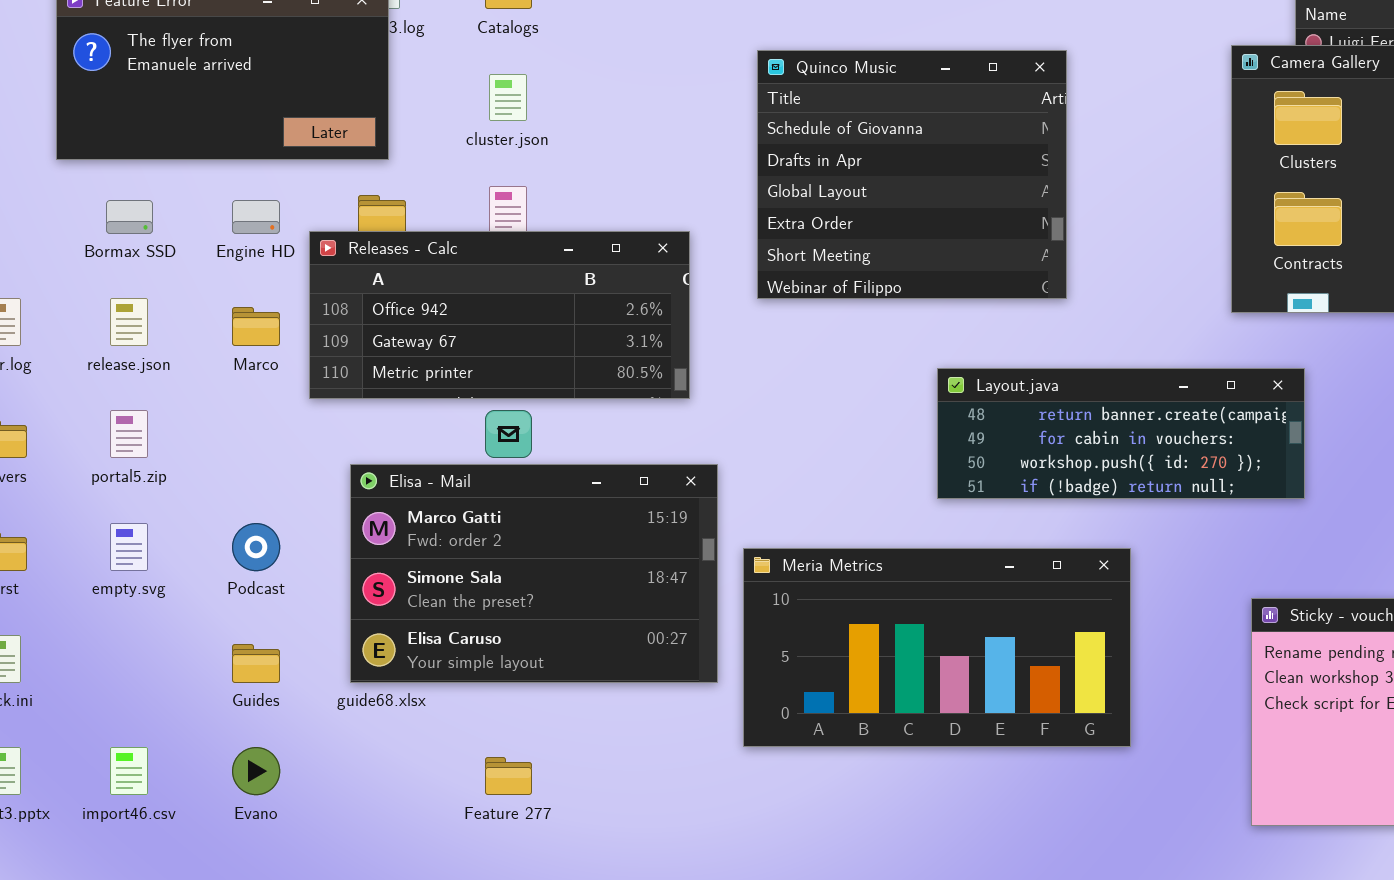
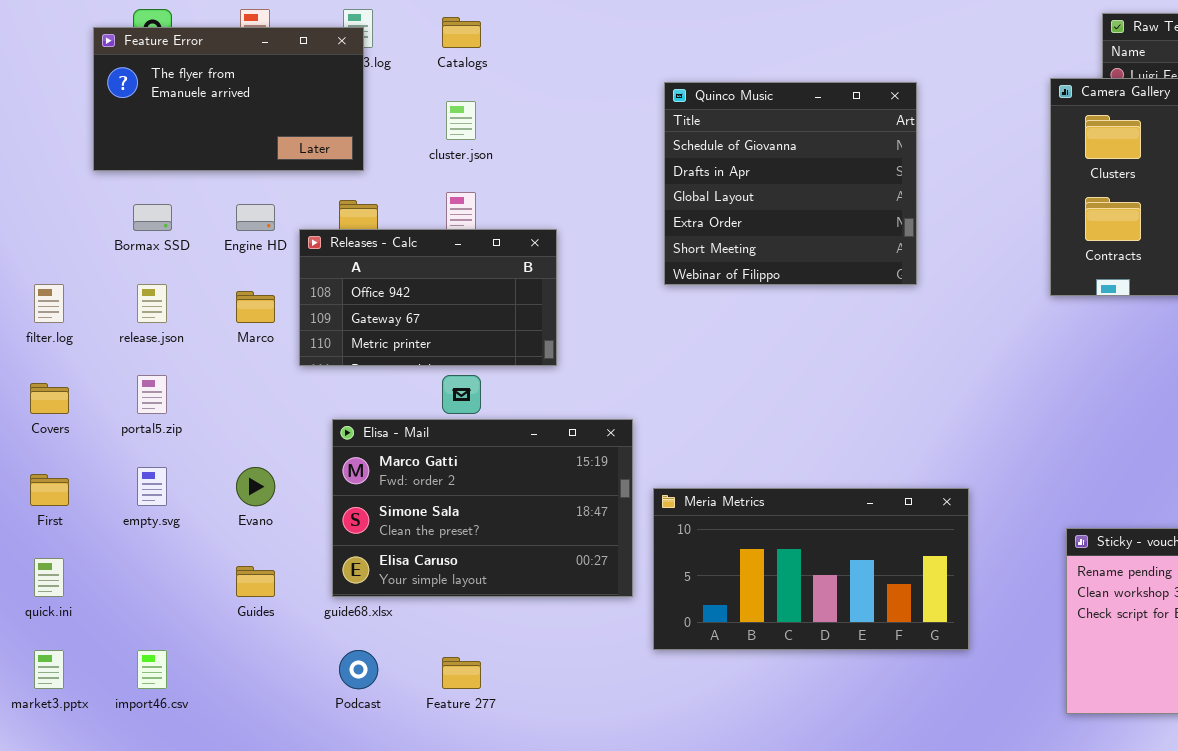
Releases - Calc: [309,231,690,399] -> [299,229,557,366], resized
Layout.java: [937,368,1305,499] -> none, closed
Podcast: [232,523,280,571] -> [339,650,378,689], moved
Evano: [232,747,280,795] -> [236,467,275,506], moved

